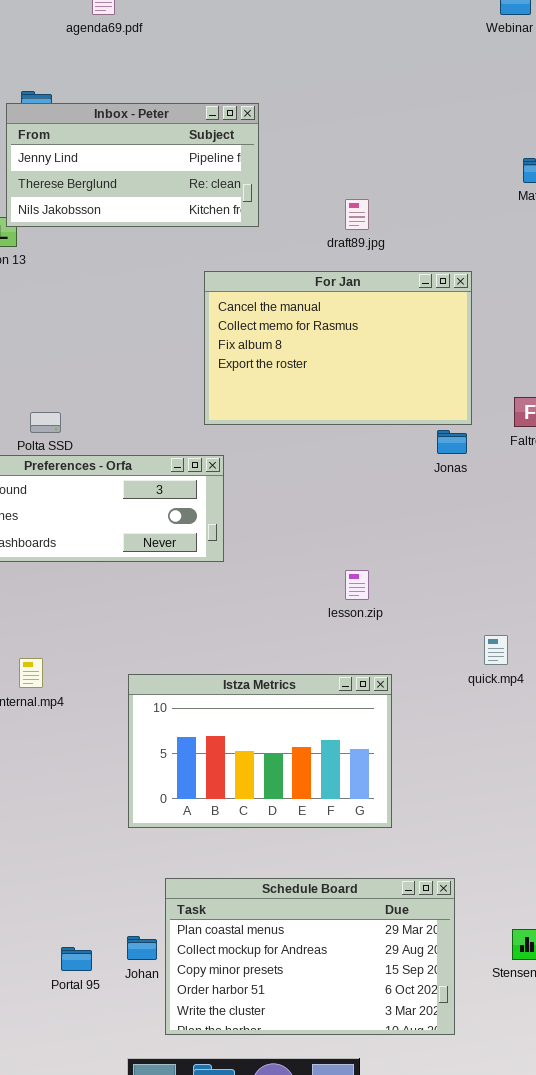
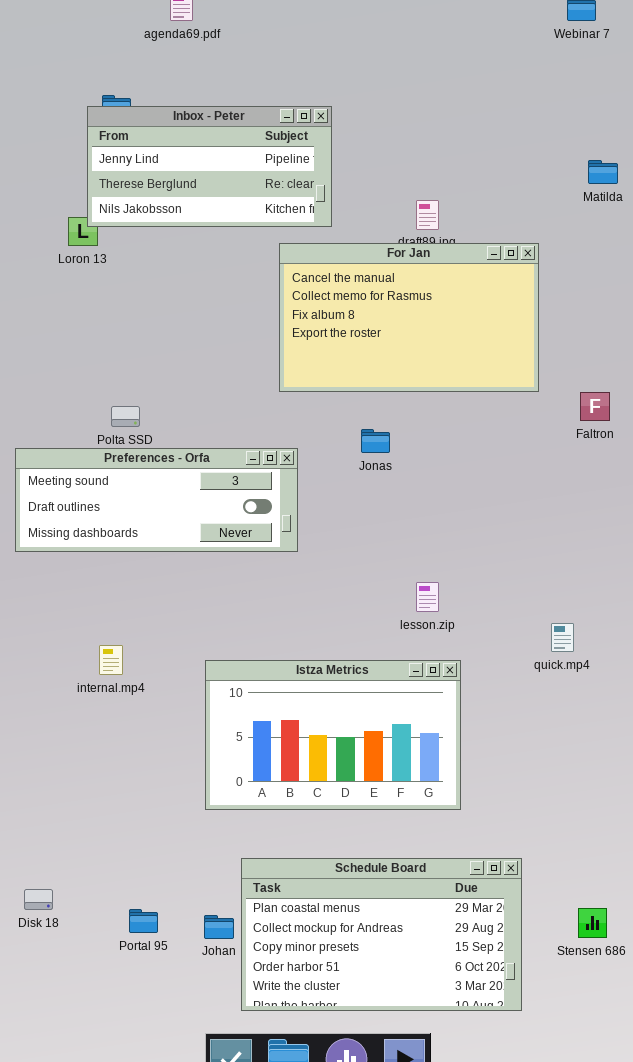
For Jan: [204,271,472,425] -> [279,243,539,392], moved
Jonas: [437,430,467,454] -> [361,429,390,453], moved
lesson.zip: [345,570,369,600] -> [416,582,439,612], moved
Portal 95: [61,947,92,971] -> [129,909,158,933], moved

